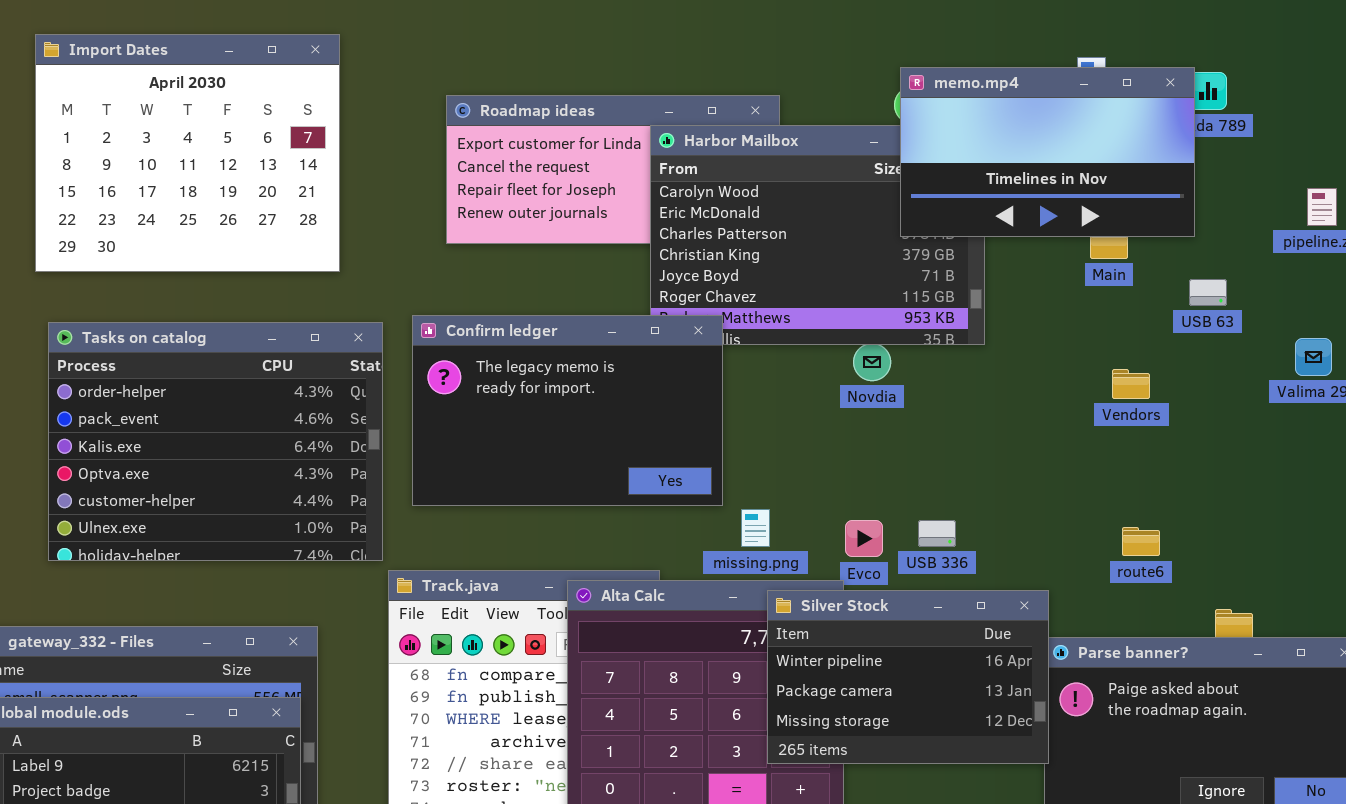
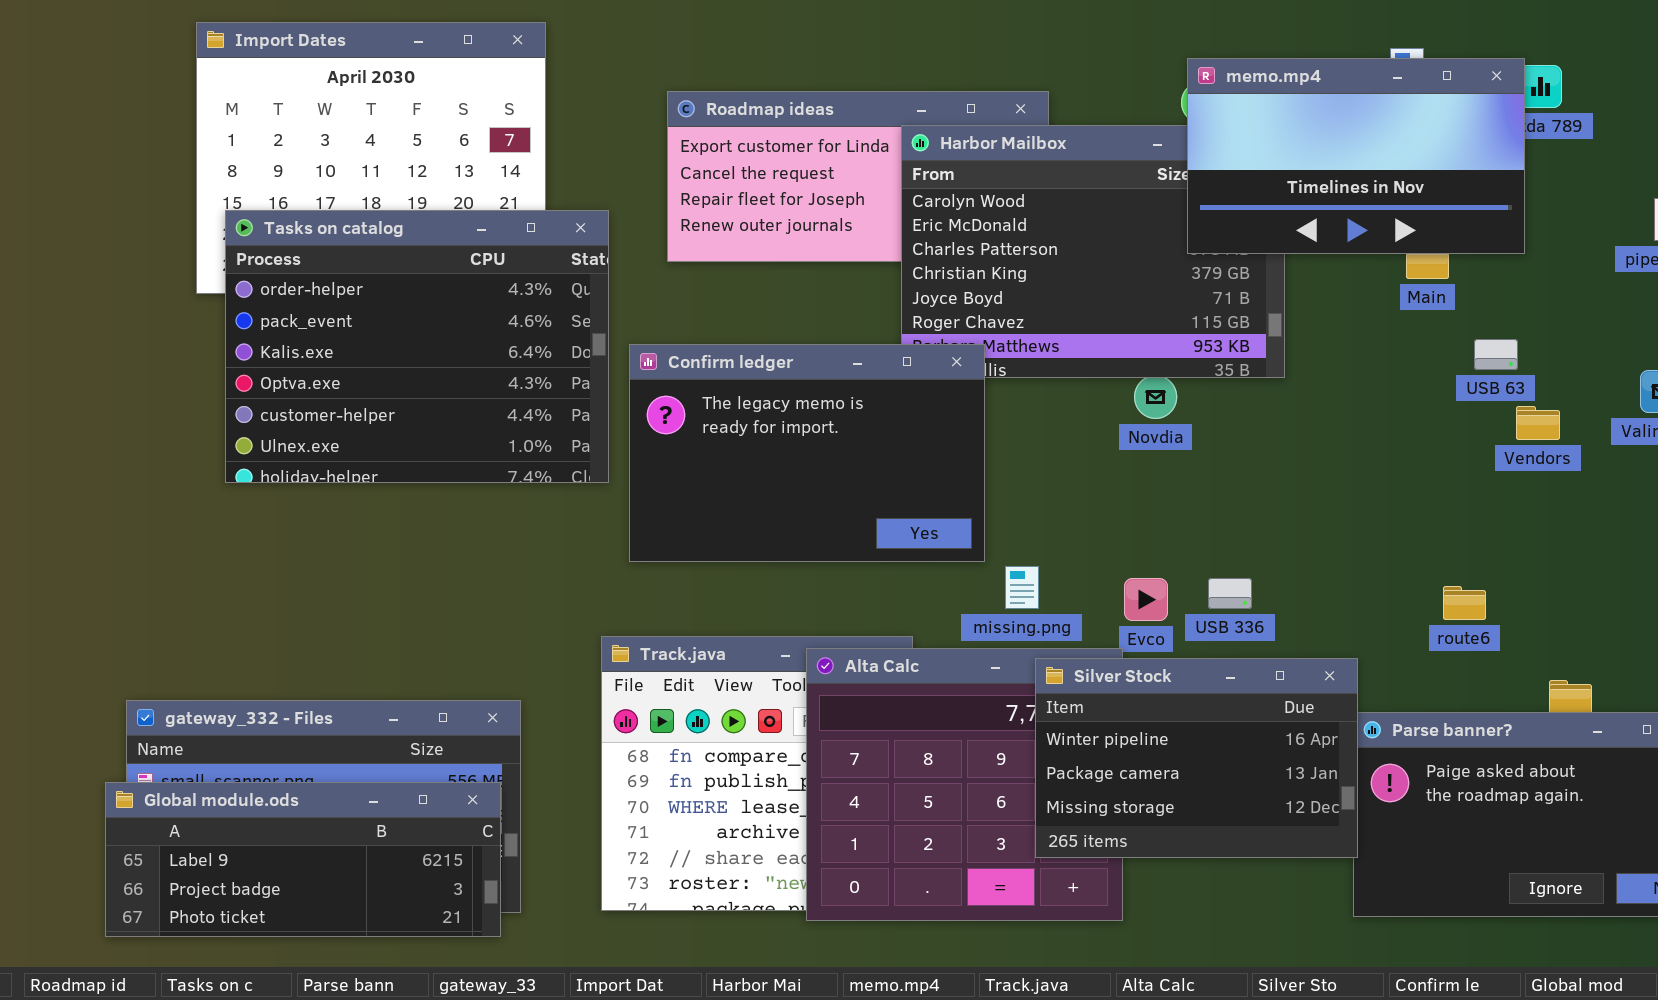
USB 63: [1189,279,1227,306] -> [1474,339,1518,370], moved
Tasks on catalog: [48,322,383,561] -> [225,210,609,483], moved
Vendors: [1112,369,1150,399] -> [1516,406,1560,440], moved

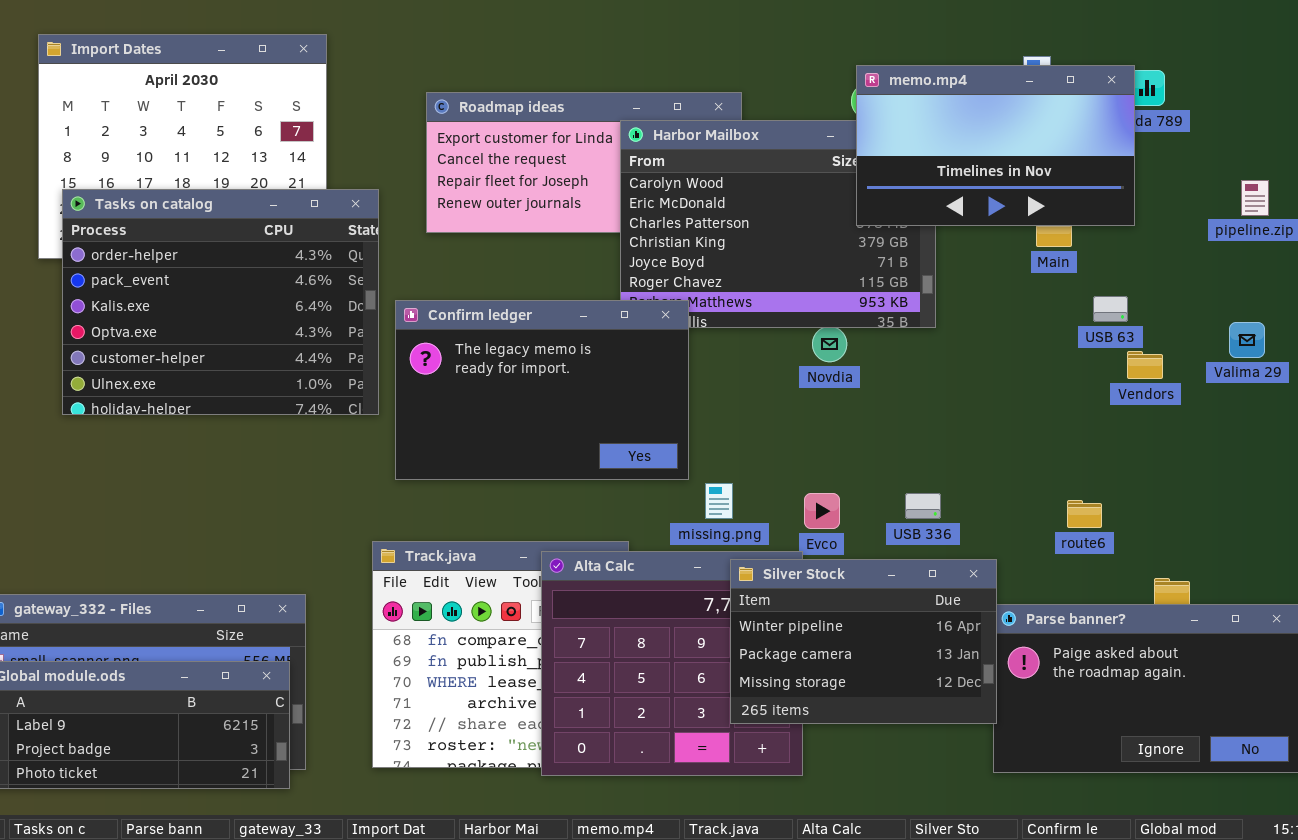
USB 336: [1208,578,1252,609] -> [905,493,941,519], moved

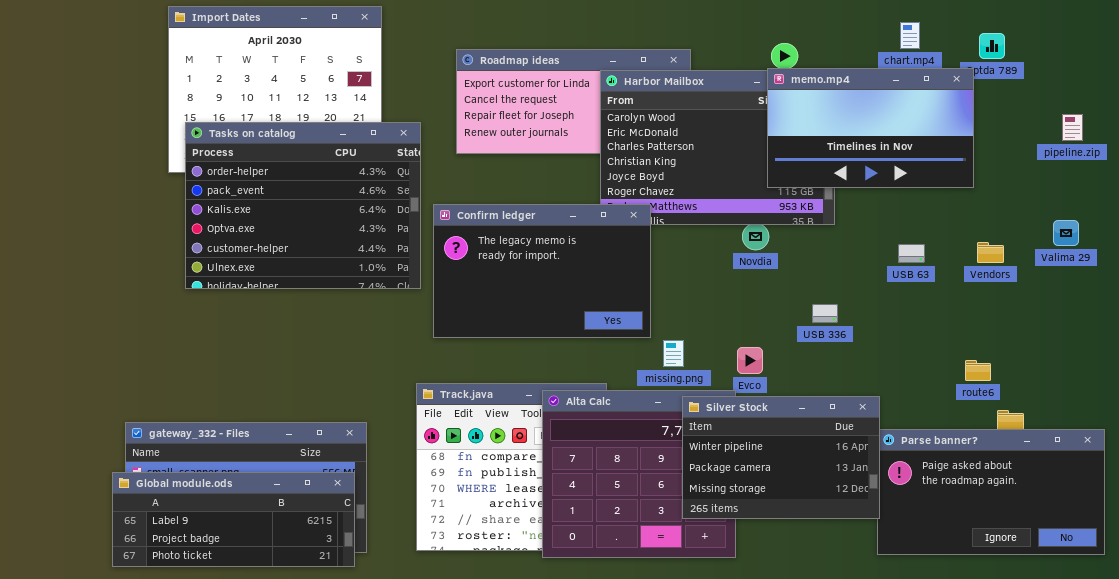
memo.mp4: [856,65,1135,226] -> [767,68,974,188], moved
USB 63: [1093,296,1128,322] -> [898,244,925,263], moved
USB 336: [905,493,941,519] -> [812,304,838,323], moved
route6: [1067,500,1102,528] -> [965,360,991,381], moved

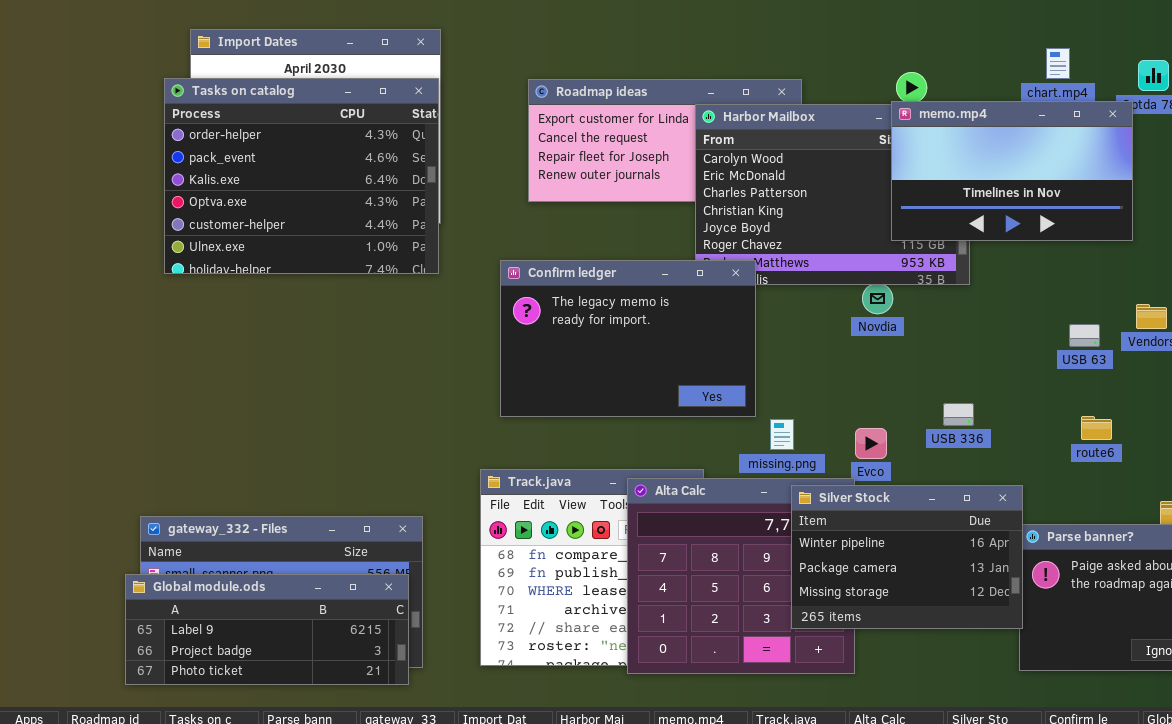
Tasks on catalog: [185,122,421,289] -> [164,78,439,274], moved
USB 63: [898,244,925,263] -> [1069,324,1100,347], moved
USB 336: [812,304,838,323] -> [943,403,974,426], moved
route6: [965,360,991,381] -> [1081,416,1112,440], moved

